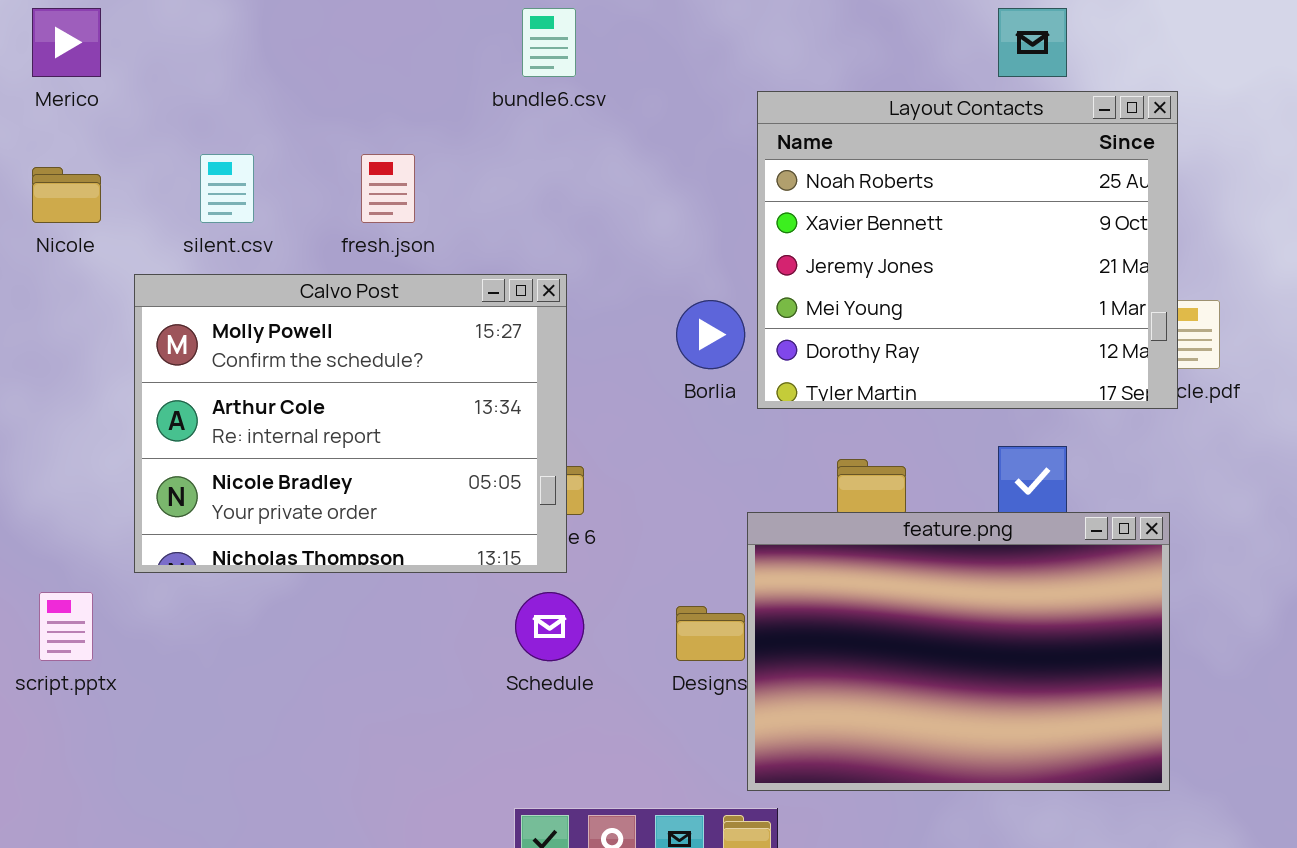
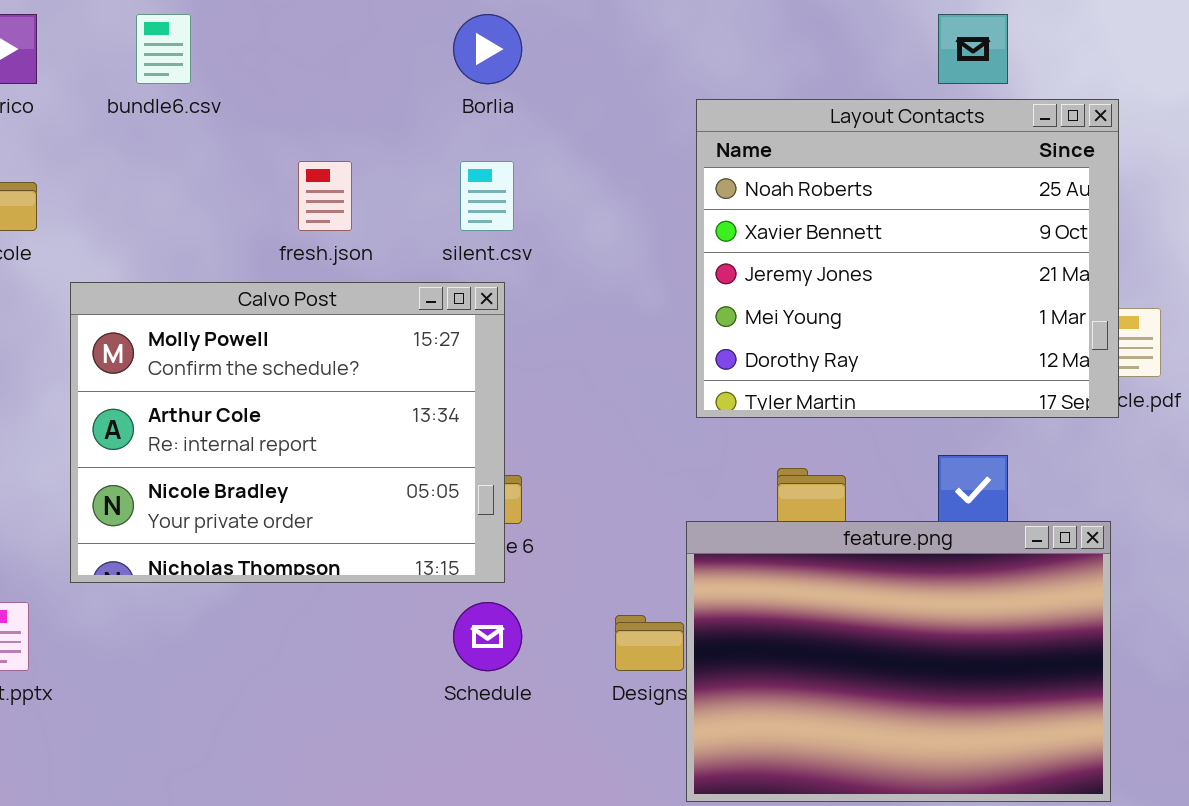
bundle6.csv: [522,8,576,77] -> [136,14,191,84], moved
silent.csv: [200,154,254,223] -> [460,161,514,231], moved
Borlia: [676,300,745,369] -> [453,14,522,84], moved

